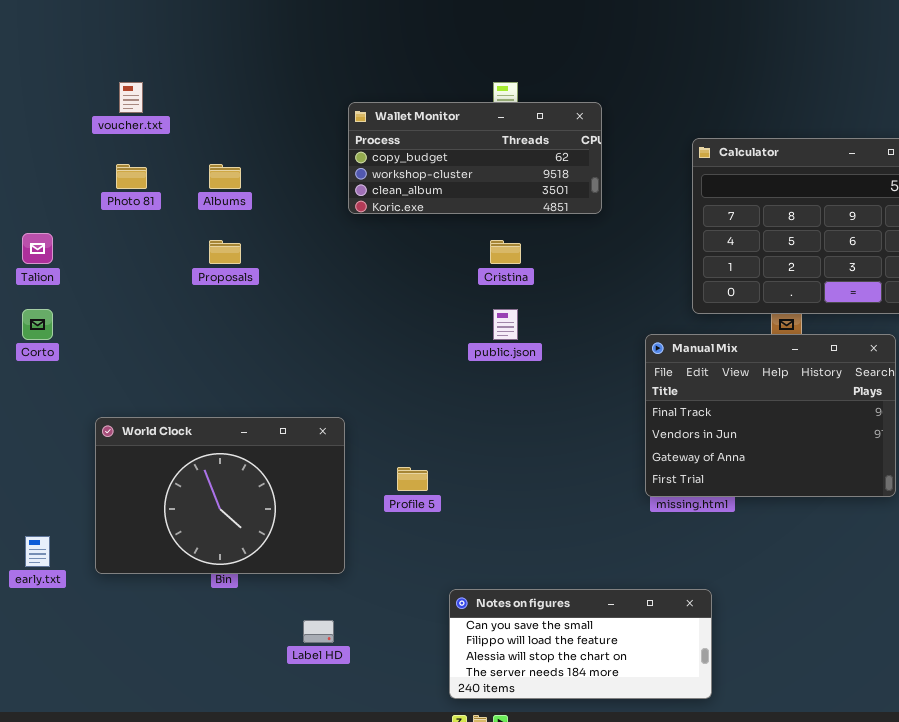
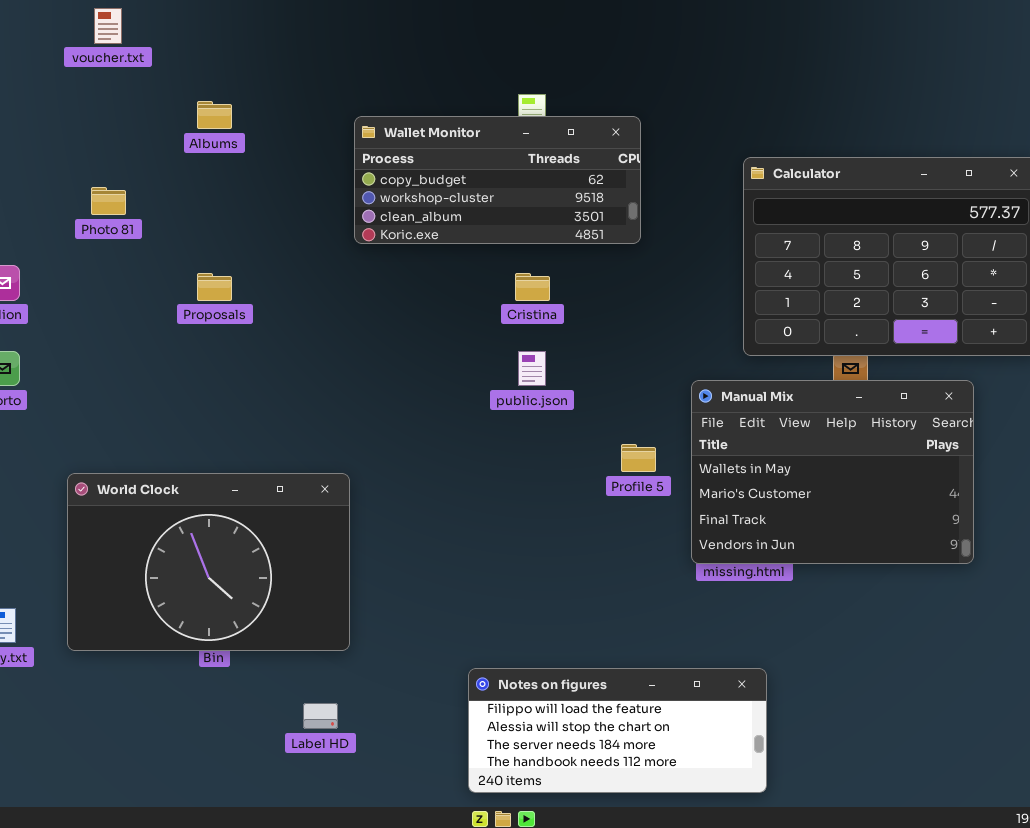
voucher.txt: [119,82,143,113] -> [94,8,122,44], moved
Albums: [209,164,241,189] -> [197,101,232,129], moved
Manual Mix: [645,334,896,497] -> [691,380,974,564], scrolled up 2 rows
Profile 5: [397,467,428,491] -> [621,444,656,472], moved
Notes on figures: [449,589,712,699] -> [468,668,767,793], scrolled down 1 row

